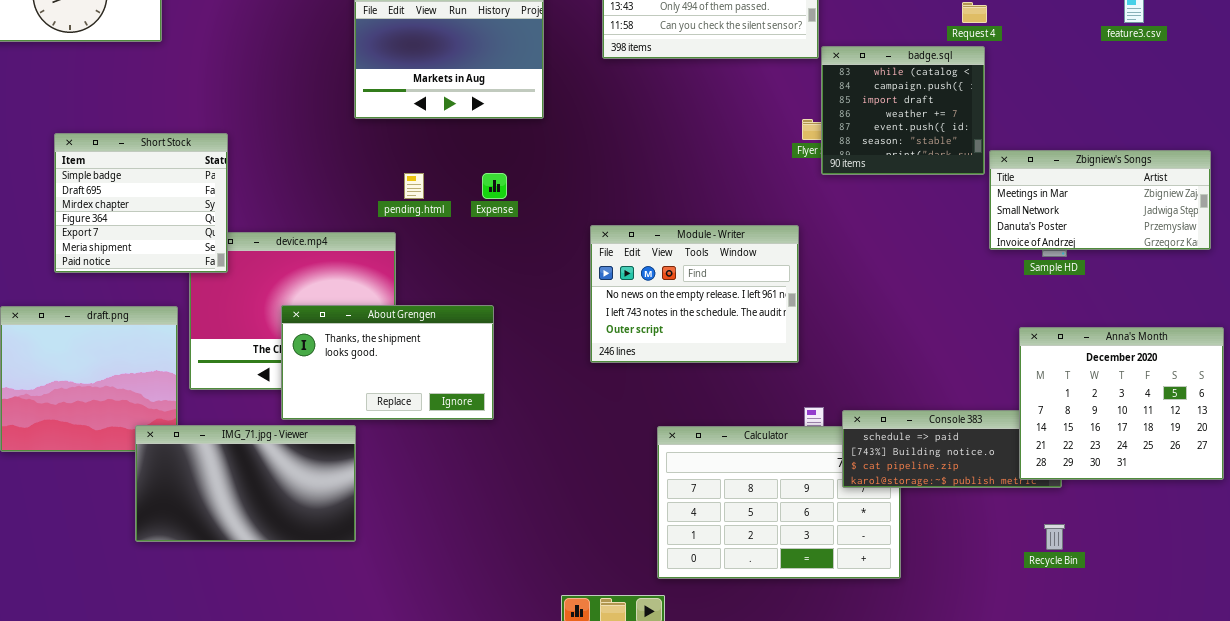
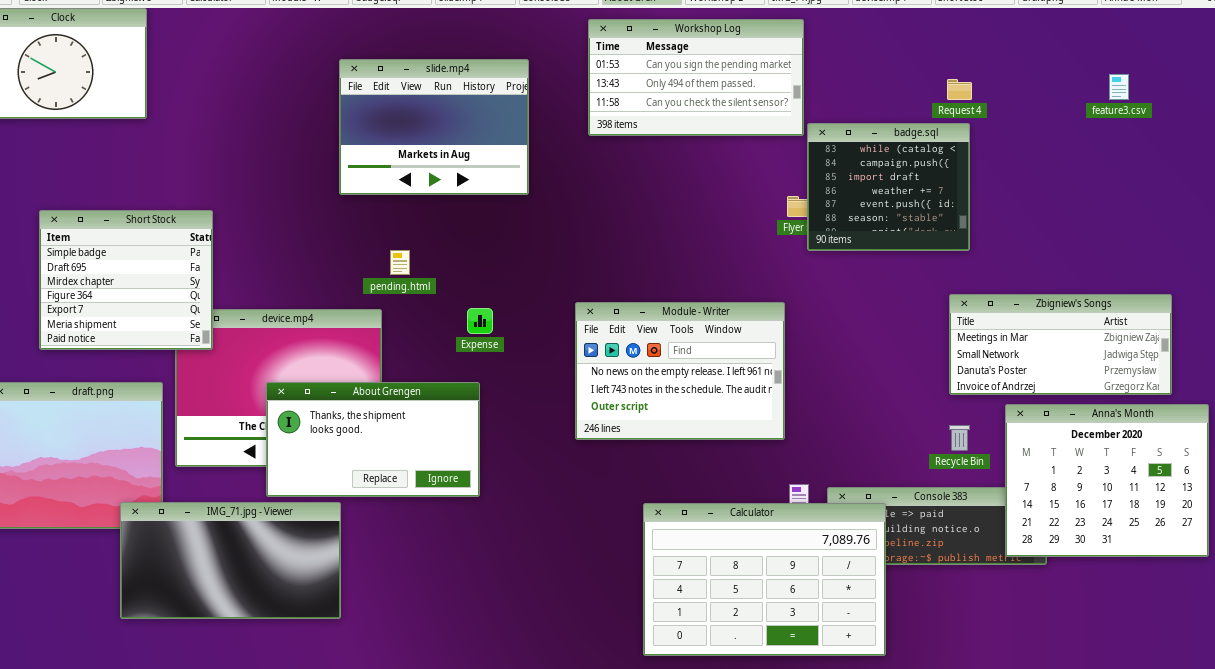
Zbigniew's Songs: [989,150,1211,250] -> [949,294,1172,395], moved
Expense: [482,173,507,199] -> [467,308,493,334], moved
Calculator: [657,426,901,579] -> [643,503,886,656], raised
Recycle Bin: [1044,524,1065,550] -> [949,425,970,451], moved

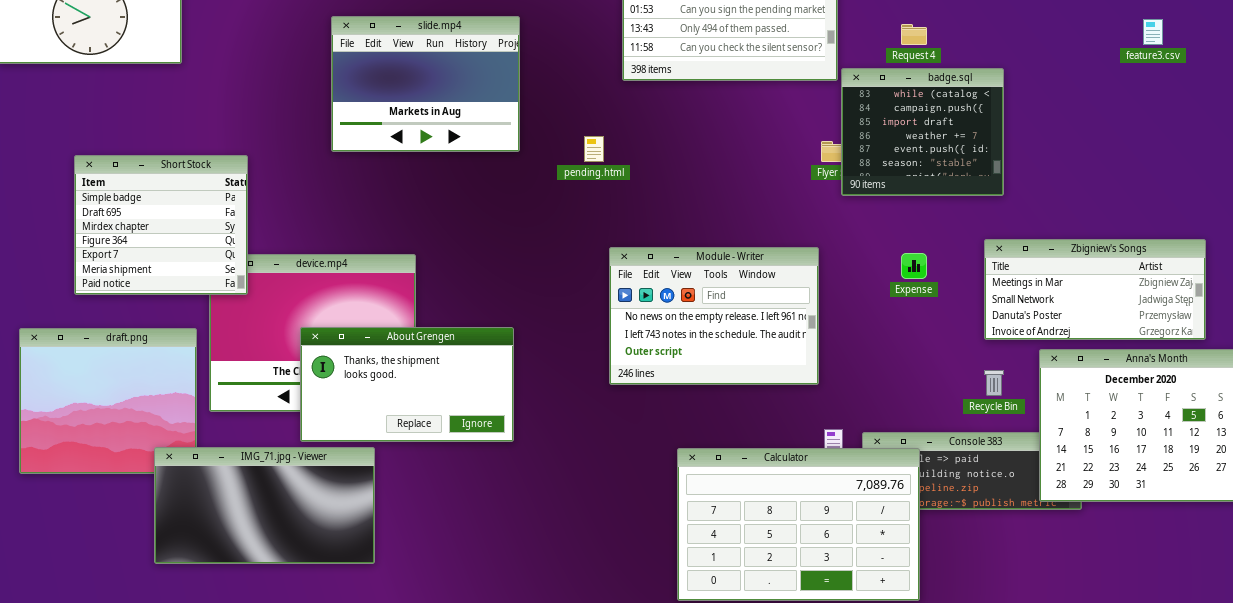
slide.mp4: [339,59,529,195] -> [331,16,520,152], moved
Request 4: [947,79,972,100] -> [901,24,927,45], moved
pending.html: [390,250,410,275] -> [584,136,604,162], moved
Expense: [467,308,493,334] -> [901,253,927,279], moved

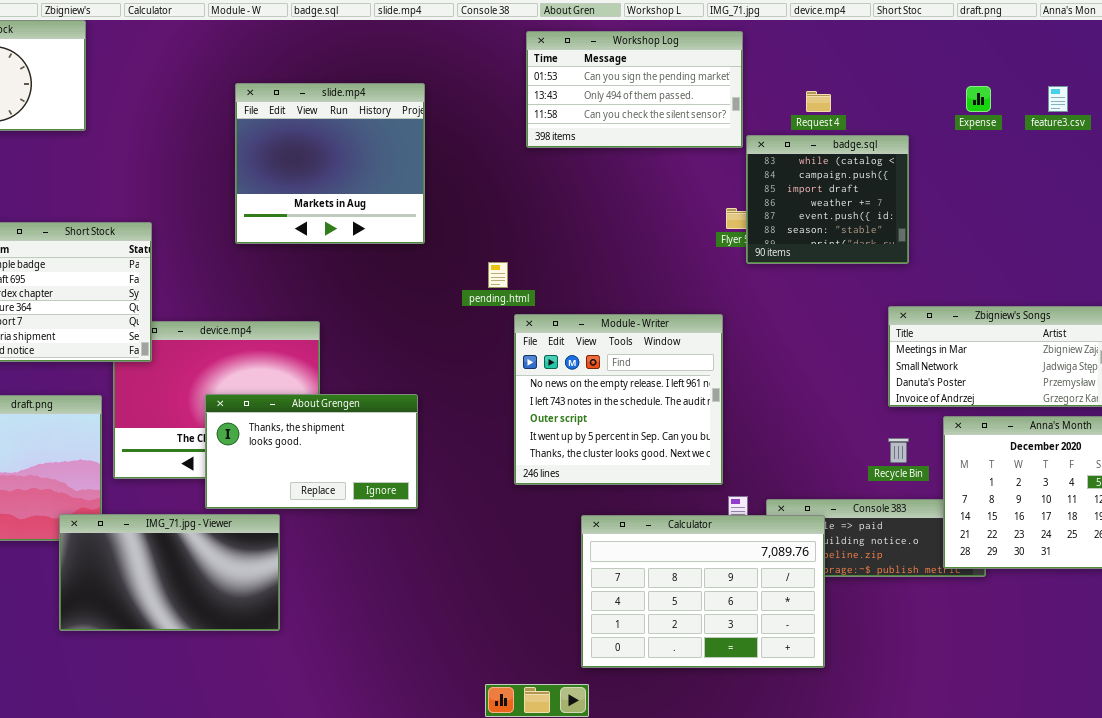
slide.mp4: [331,16,520,152] -> [235,83,425,244], resized
pending.html: [584,136,604,162] -> [488,262,508,288], moved
Module - Writer: [609,247,819,385] -> [514,314,723,485], resized
Expense: [901,253,927,279] -> [966,86,991,112], moved

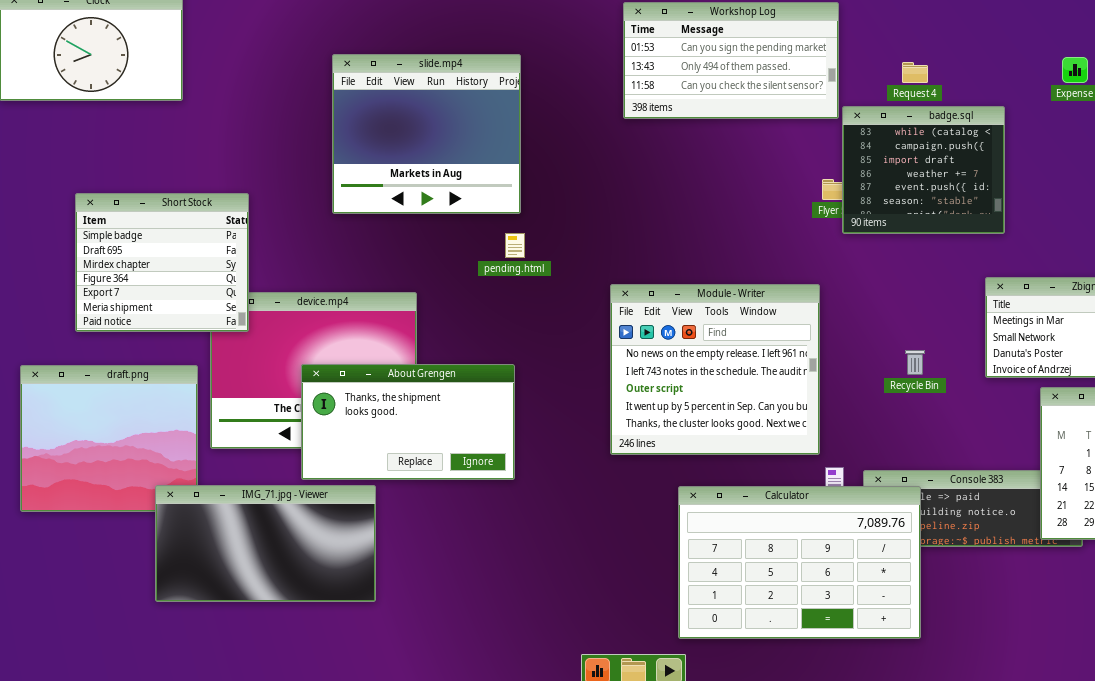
pending.html: [488,262,508,288] -> [505,233,525,258], moved
Recycle Bin: [888,438,909,463] -> [905,350,925,375], moved

